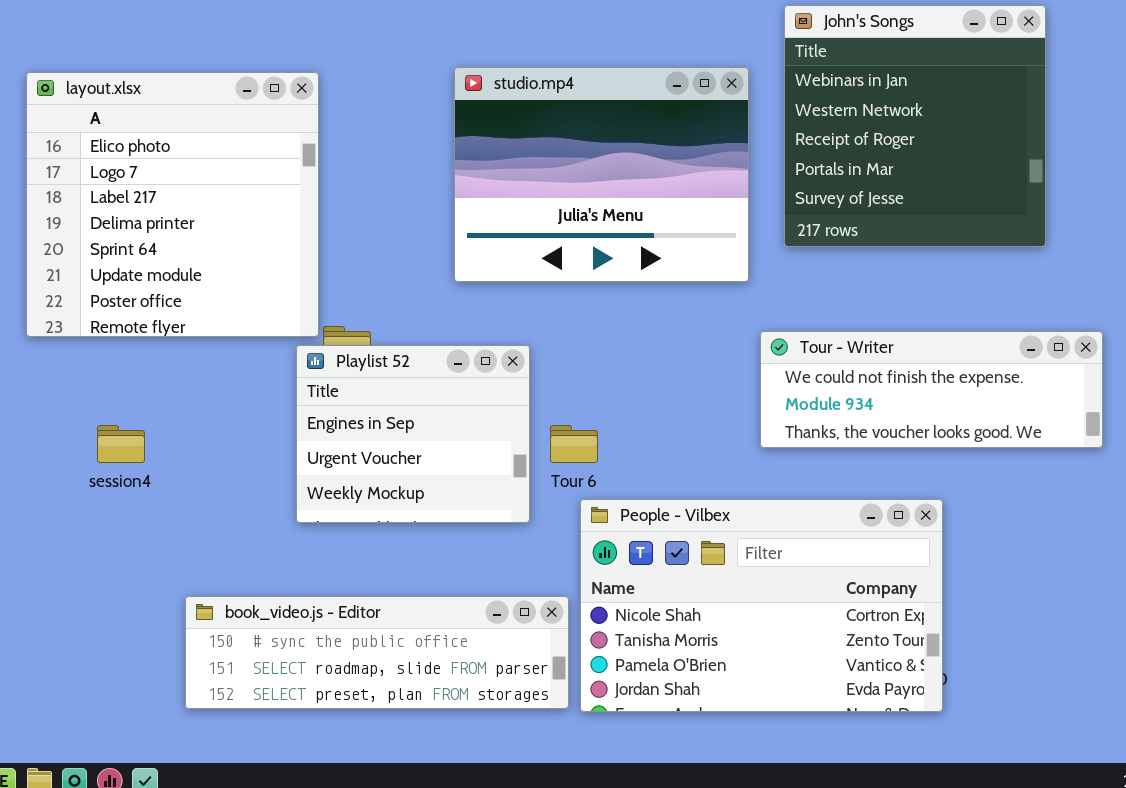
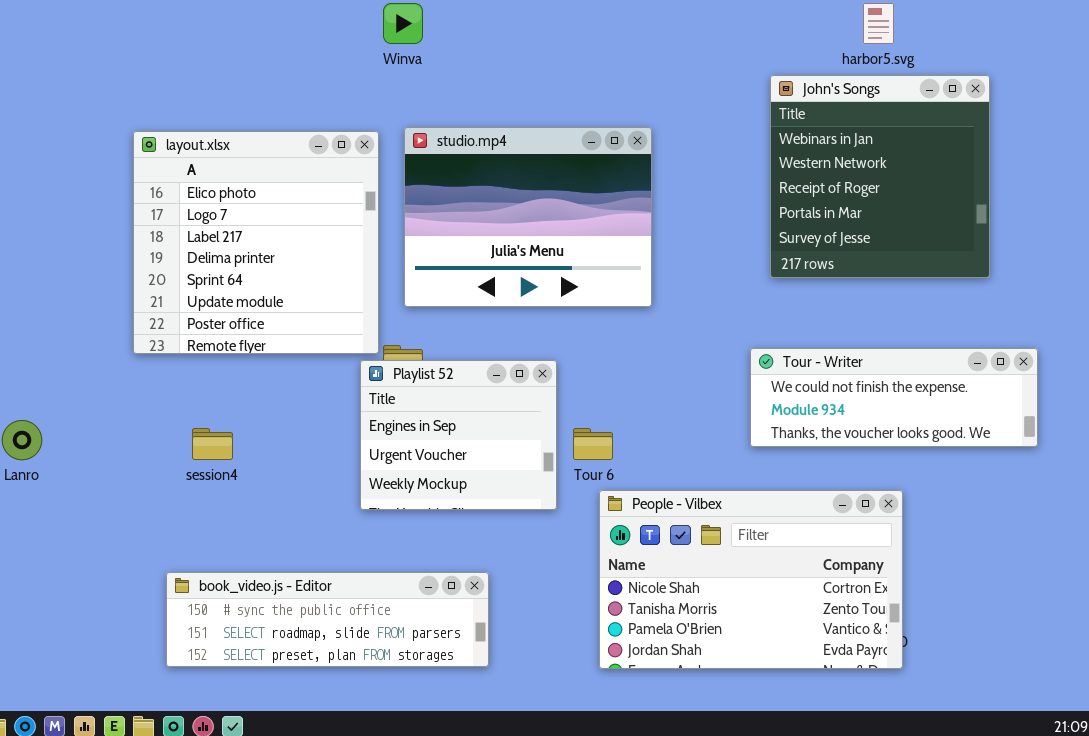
studio.mp4: [454,67,749,282] -> [404,127,652,307], moved
book_video.js - Editor: [185,596,569,709] -> [166,572,489,667], moved

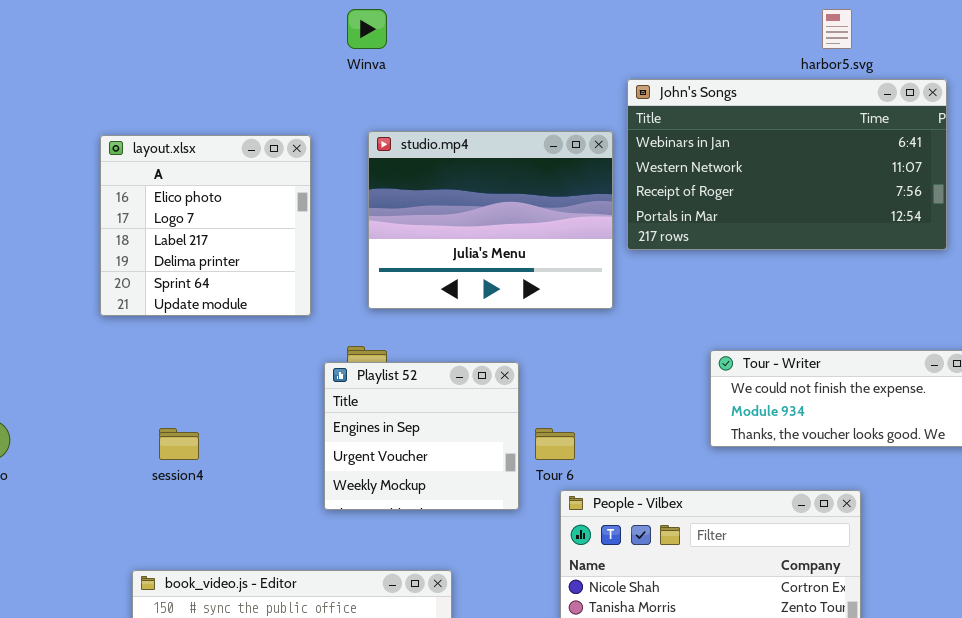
John's Songs: [770,75,990,278] -> [627,79,947,250], resized
layout.xlsx: [133,131,379,354] -> [100,135,311,316], resized

